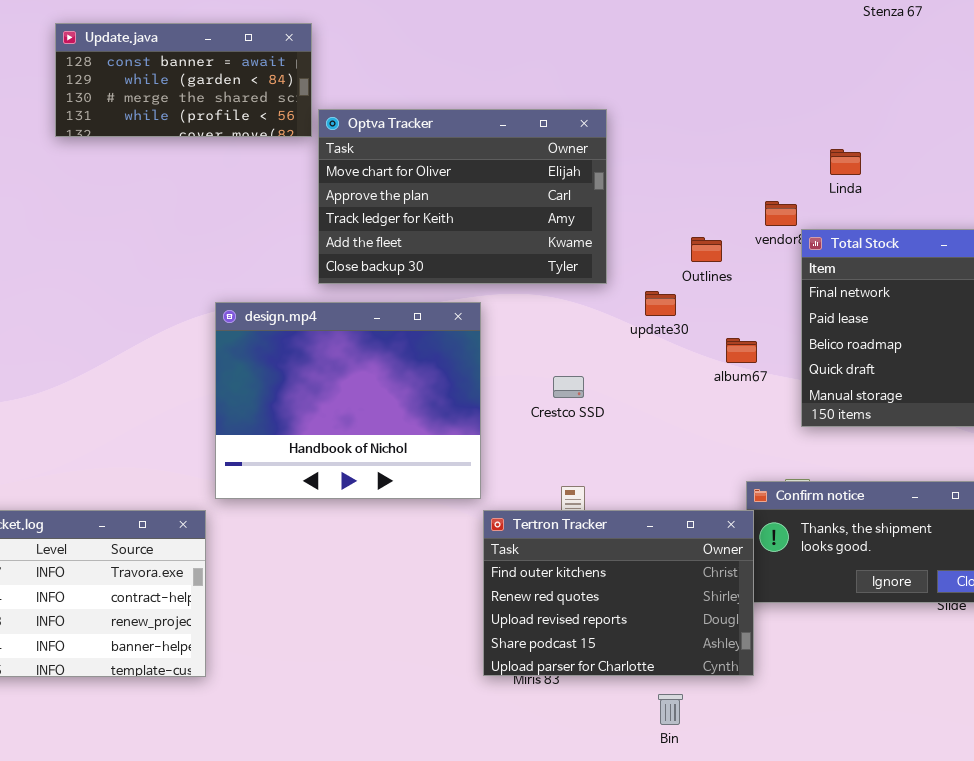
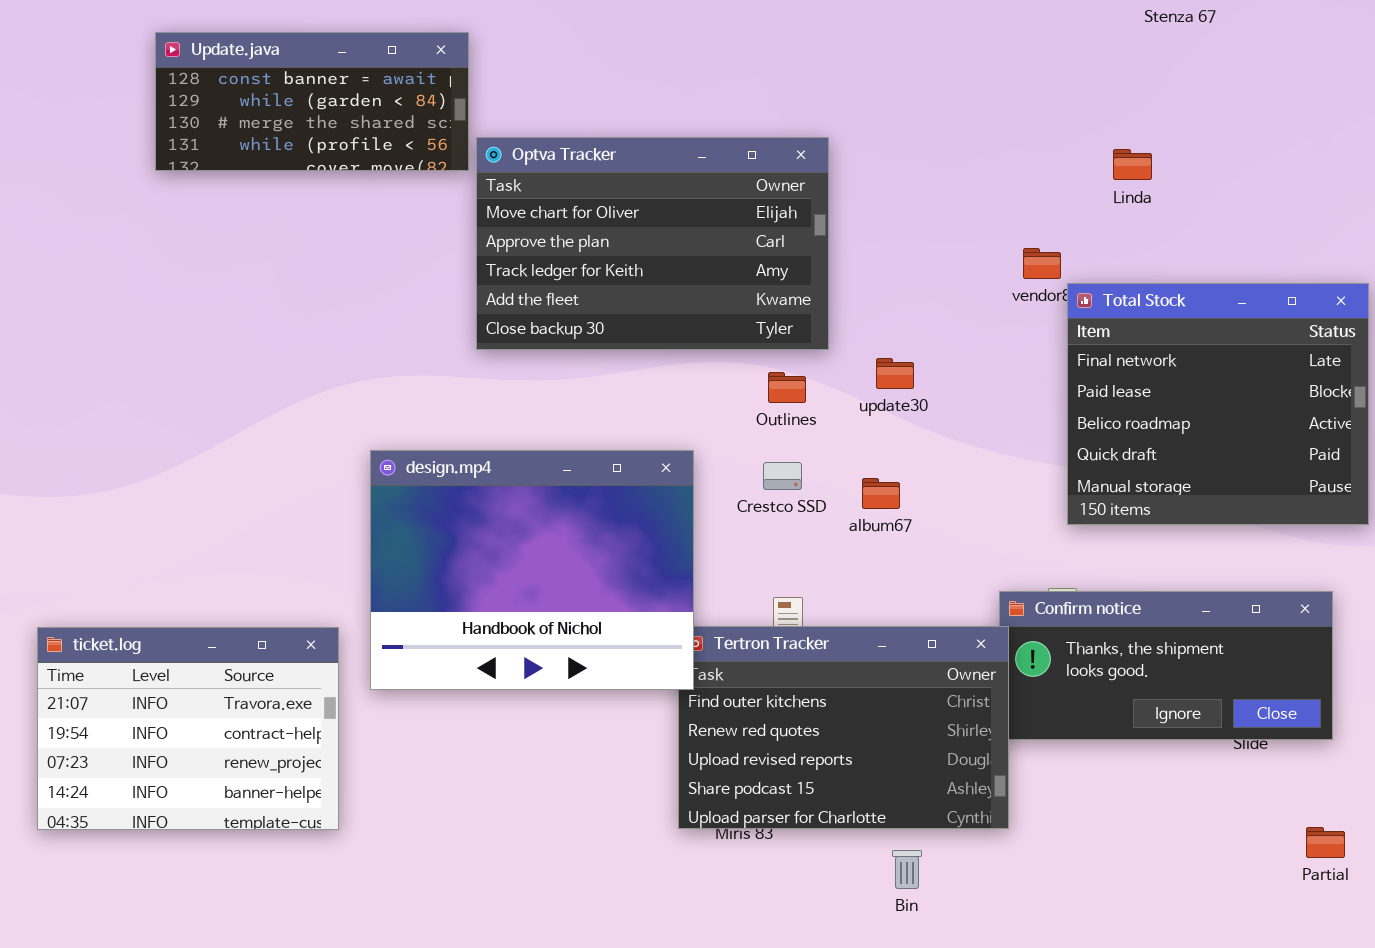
Linda: [830,149,861,175] -> [1113,149,1152,180], moved
Outlines: [691,237,722,262] -> [768,372,806,403], moved
design.mp4: [215,302,481,499] -> [370,450,694,690], moved
album67: [726,338,757,363] -> [862,478,900,509], moved

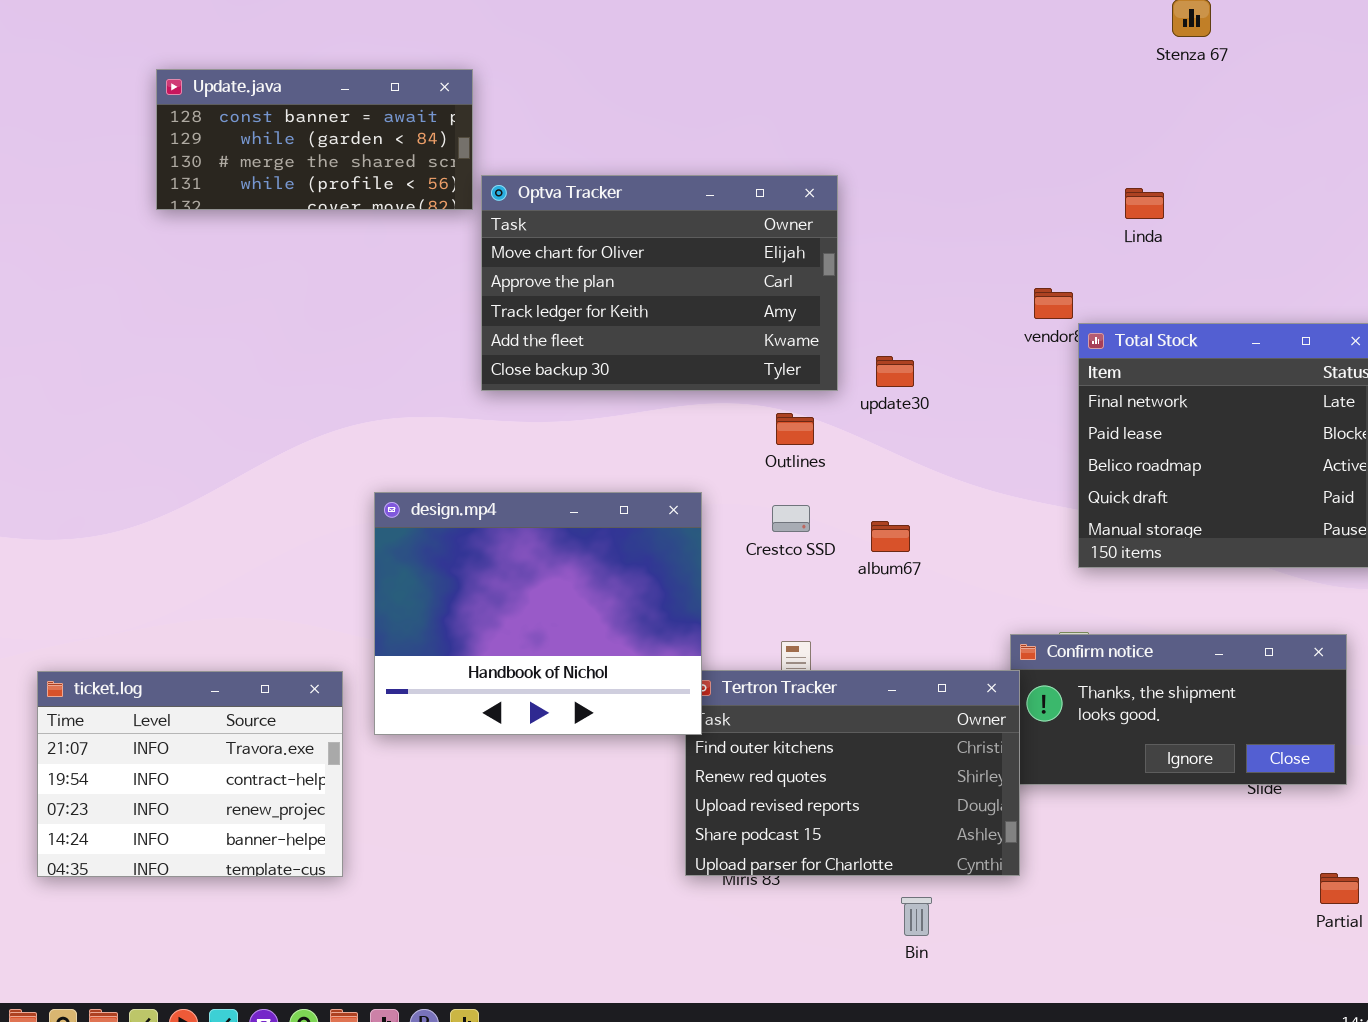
update30: [876,358,914,389] -> [876,356,914,387], moved

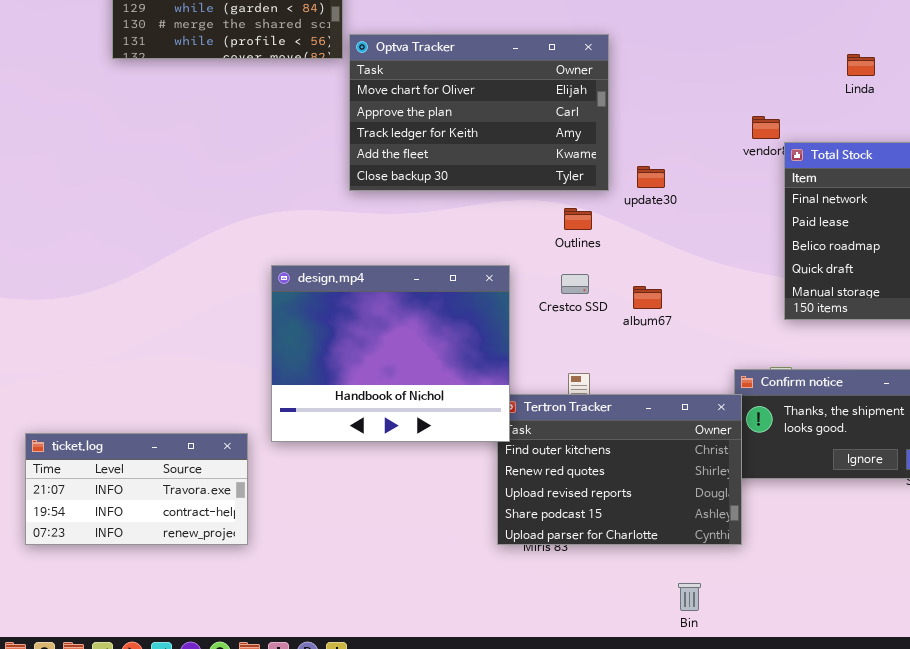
Linda: [1125,188,1164,219] -> [847,54,875,76], moved
ticket.log: [37,671,343,877] -> [25,433,248,545], resized
Bin: [901,897,932,936] -> [678,583,701,611], moved

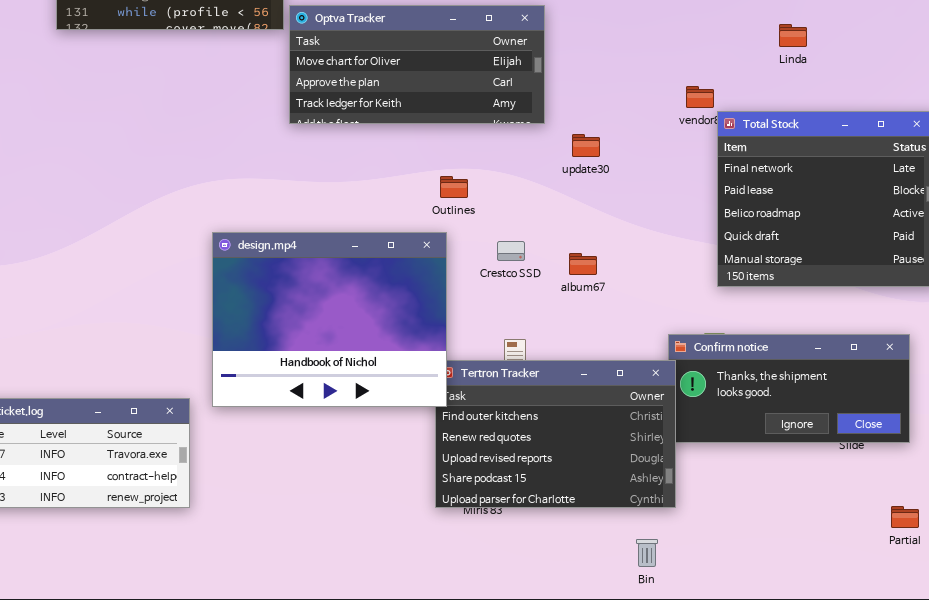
Optva Tracker: [349,34,609,191] -> [289,5,545,124], resized
Outlines: [564,208,592,230] -> [440,176,468,198], moved
Bin: [678,583,701,611] -> [636,539,658,567], moved

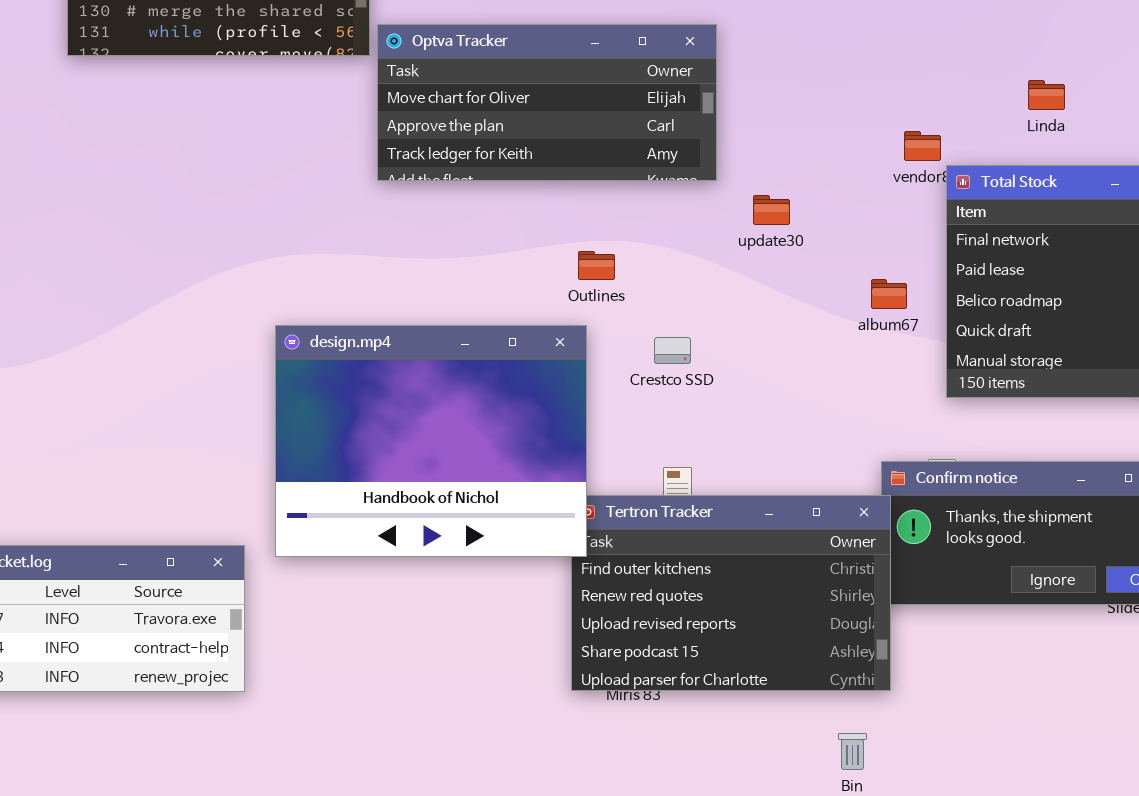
Linda: [779,24,807,47] -> [1028,80,1065,110], moved
album67: [569,253,597,275] -> [871,279,907,309], moved

